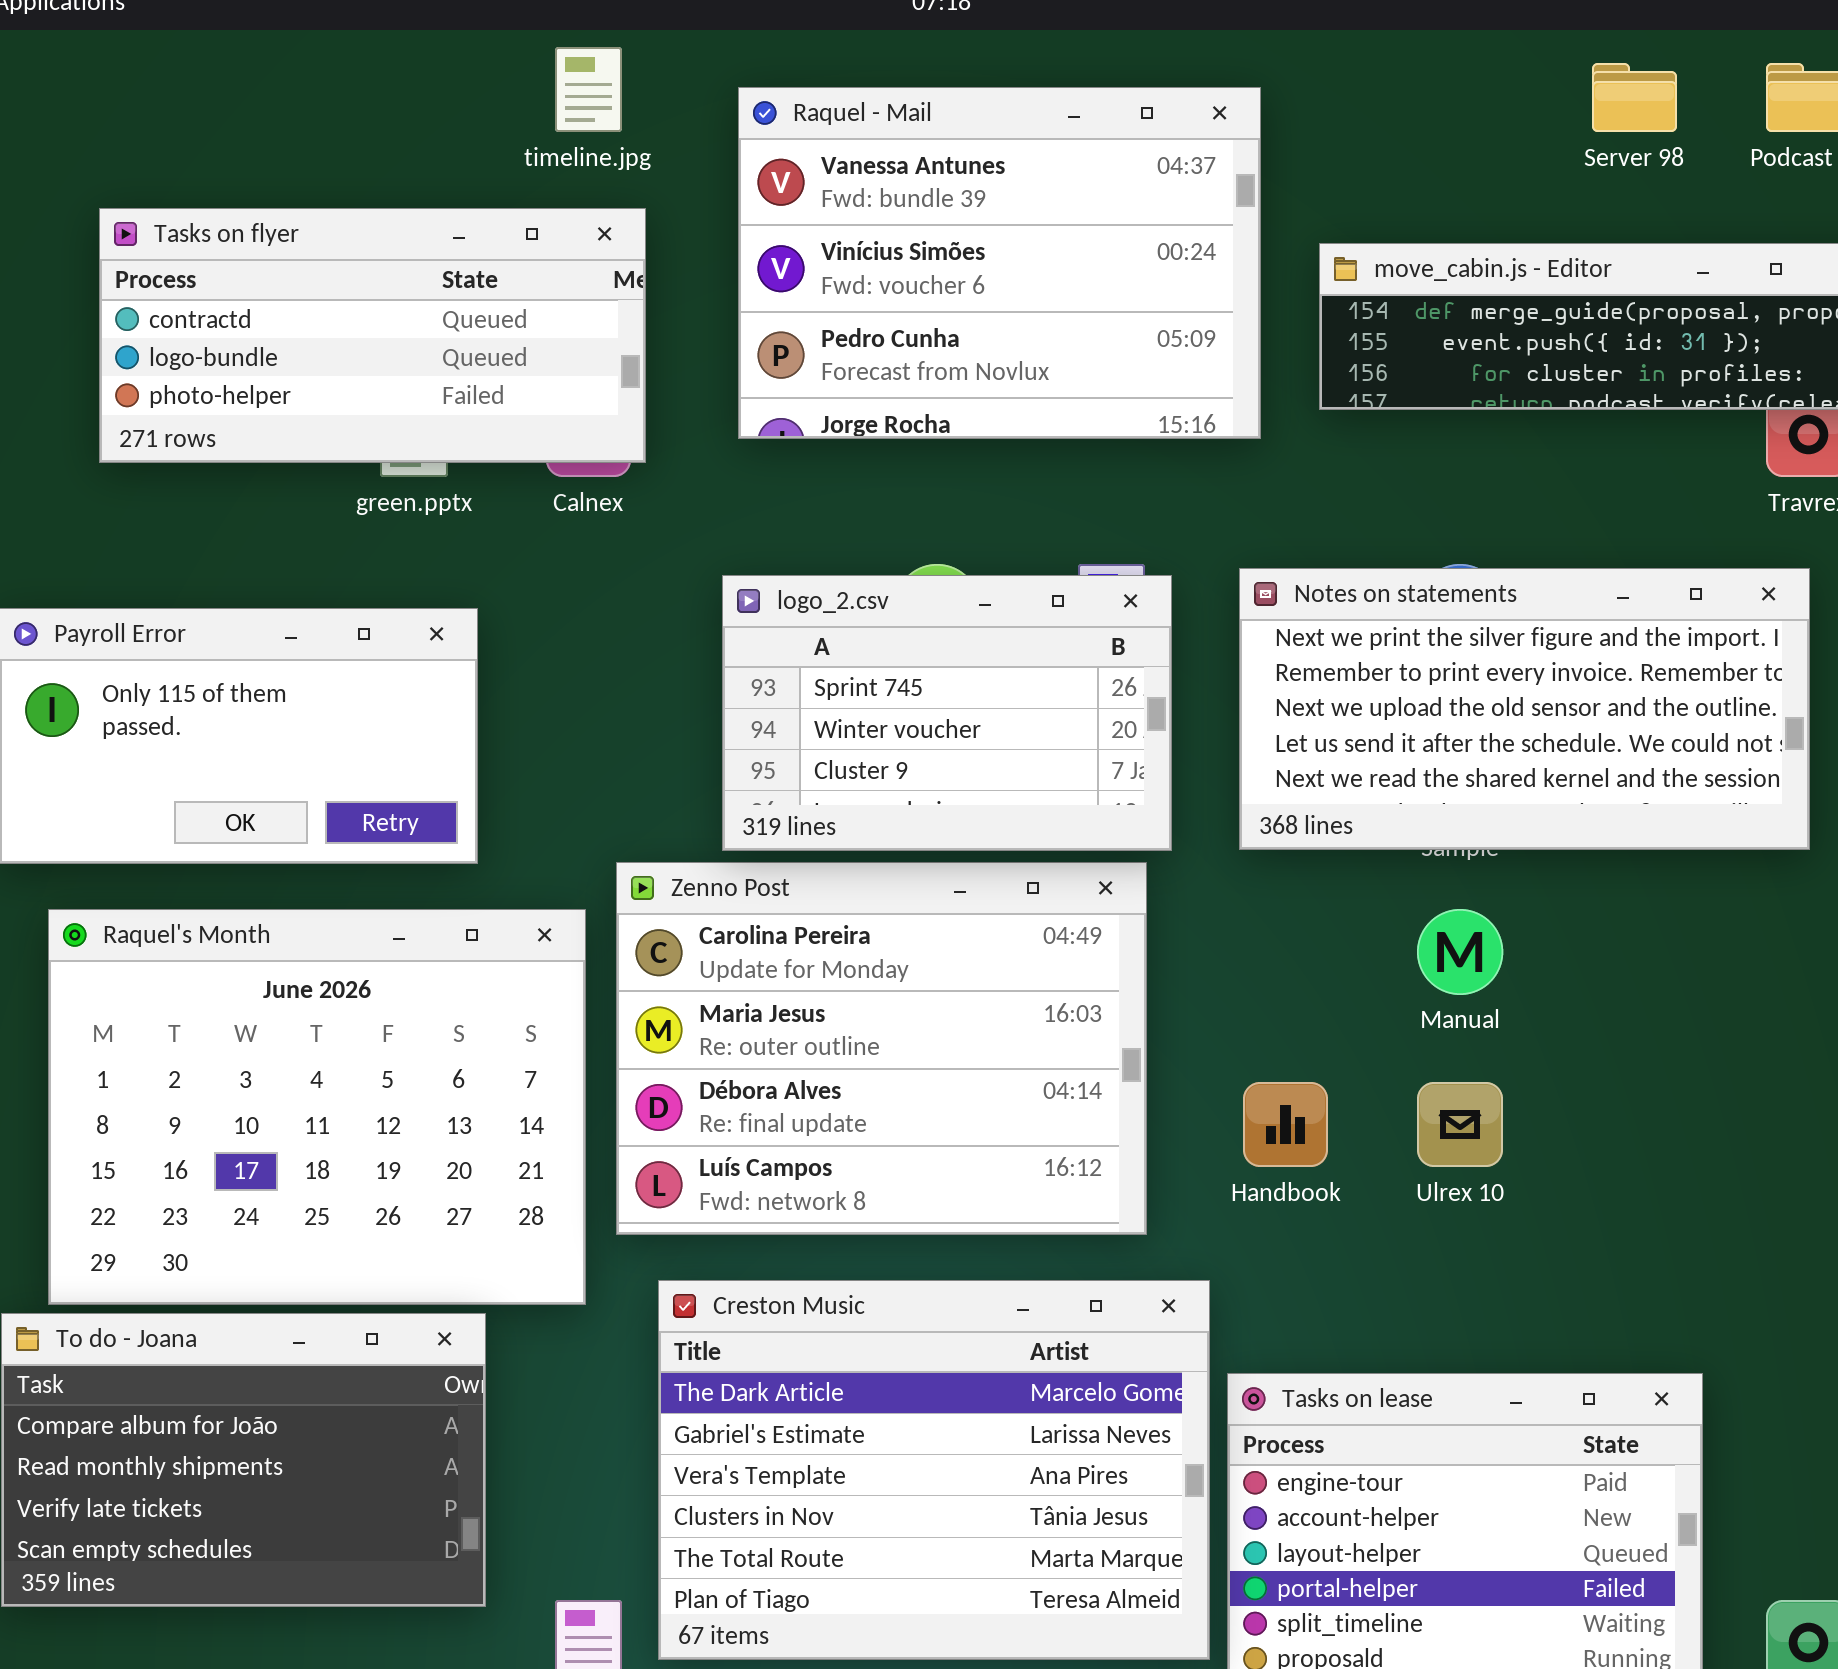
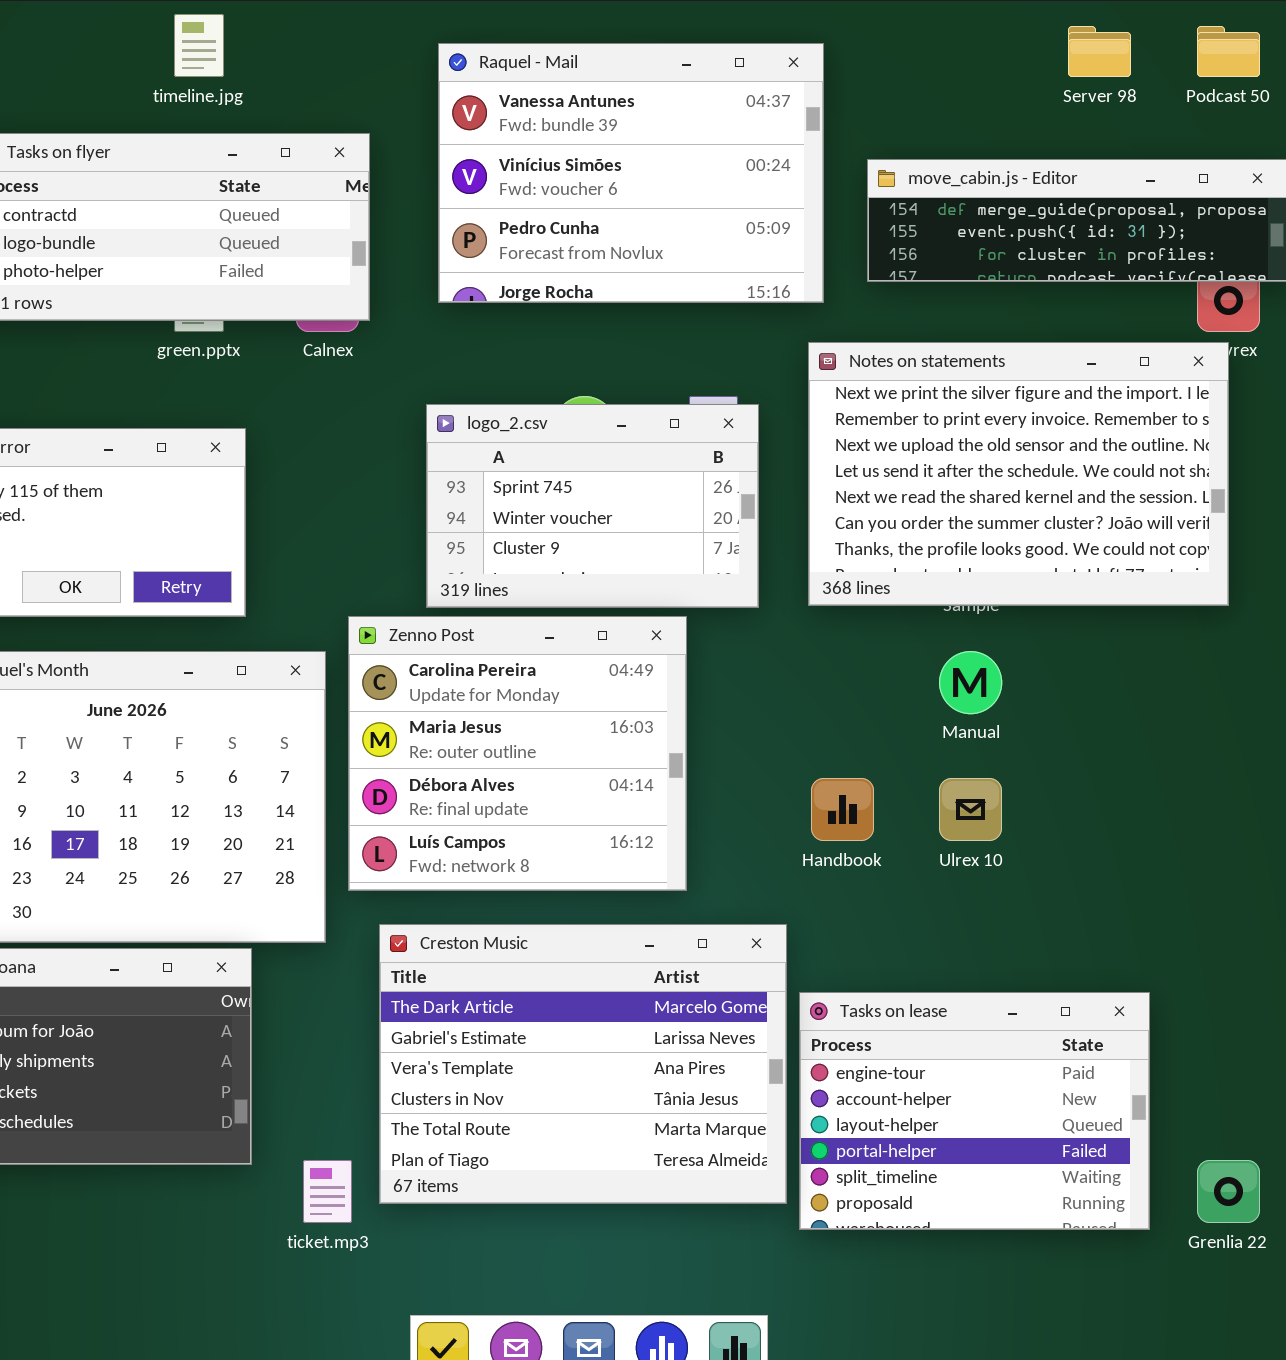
timeline.jpg: [555,47,622,132] -> [174,14,224,77], moved
Notes on statements: [1239,568,1810,850] -> [808,342,1229,606], resized
Zenno Post: [616,862,1147,1235] -> [348,616,687,891], resized

